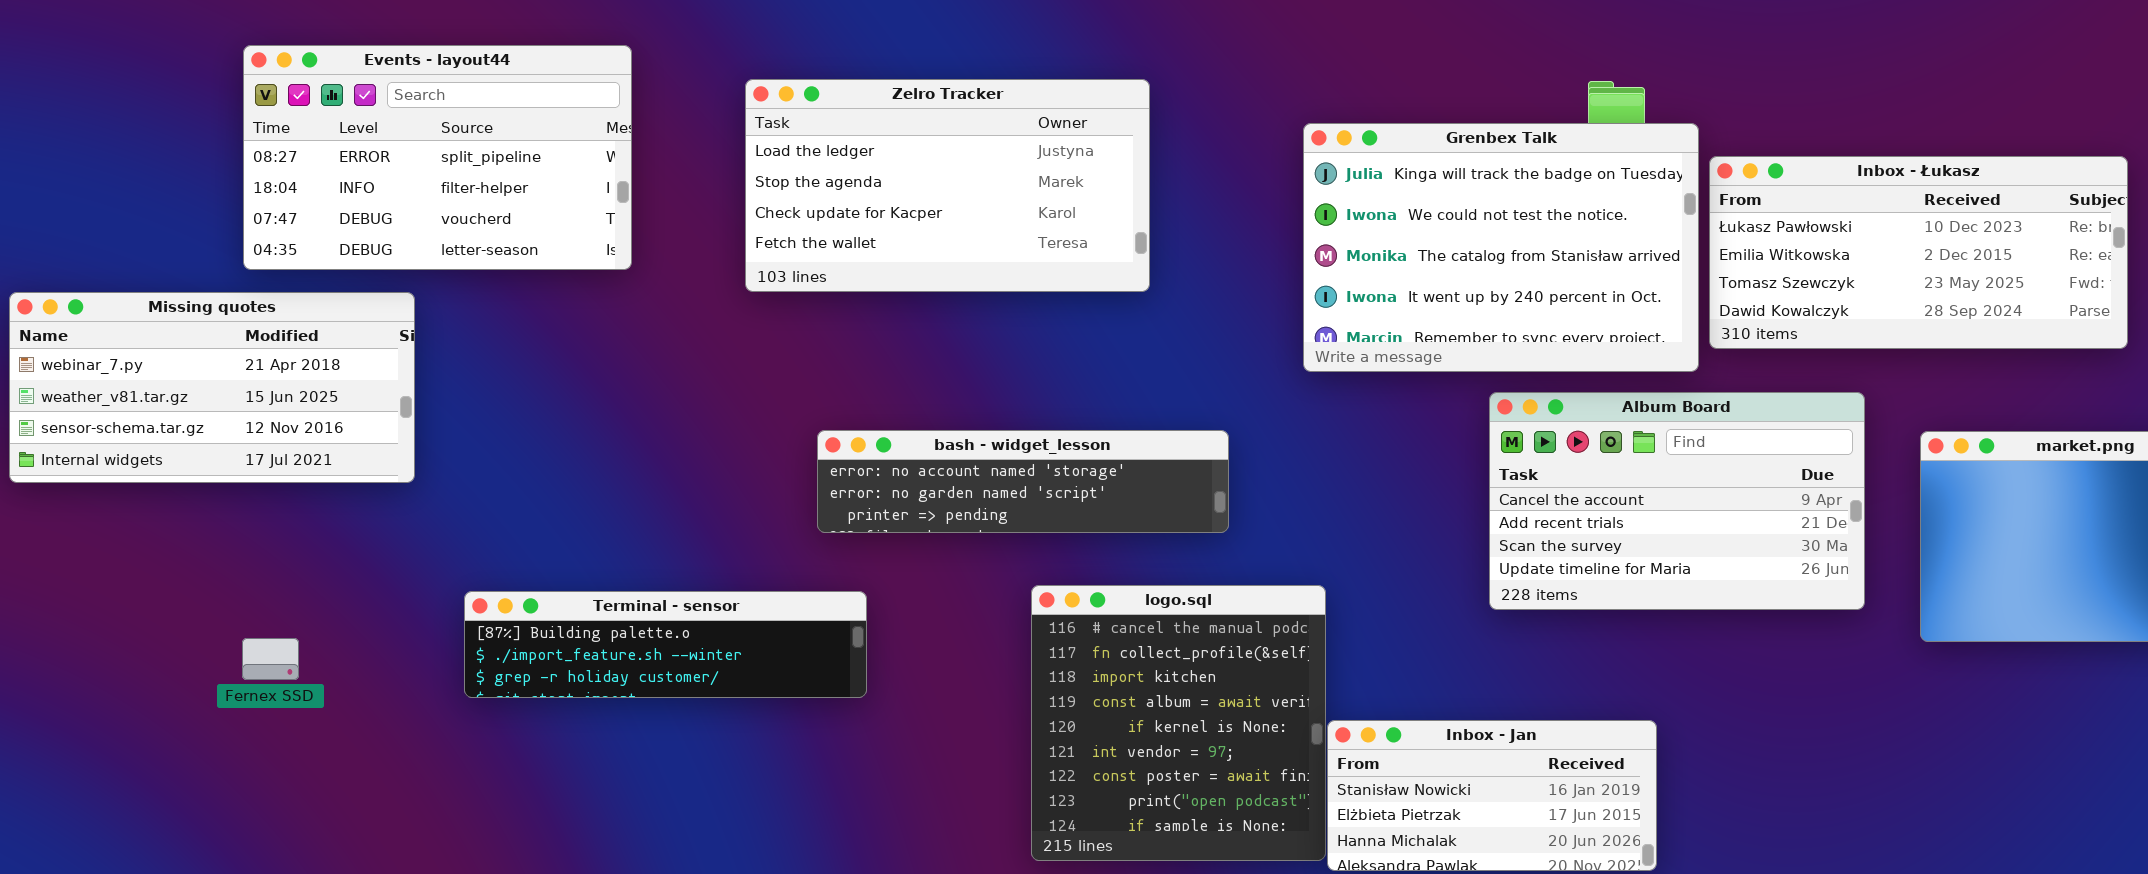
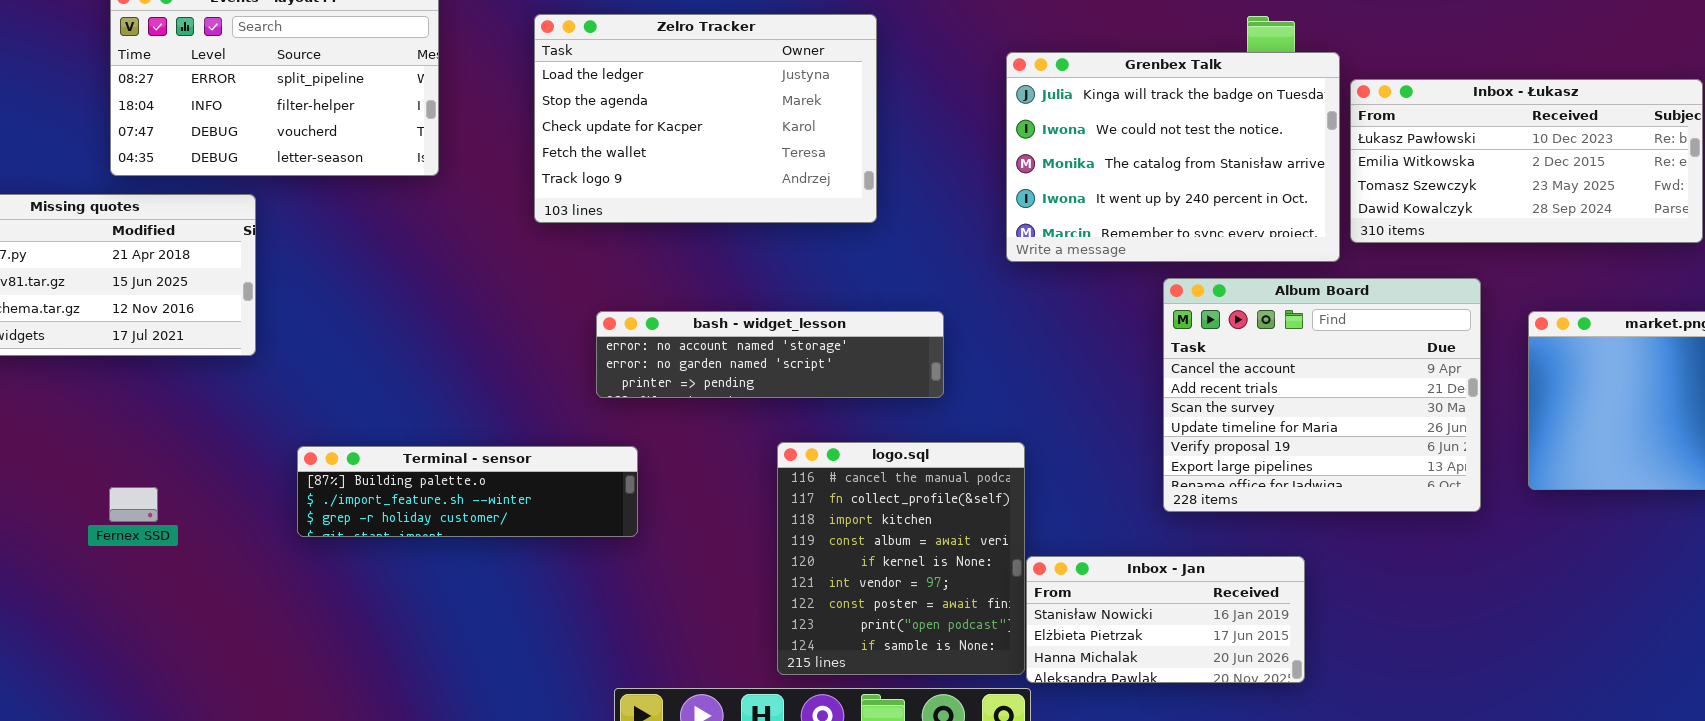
Zelro Tracker: [745,79,1150,292] -> [534,14,877,223], resized
Album Board: [1489,392,1865,610] -> [1163,278,1481,512], resized

